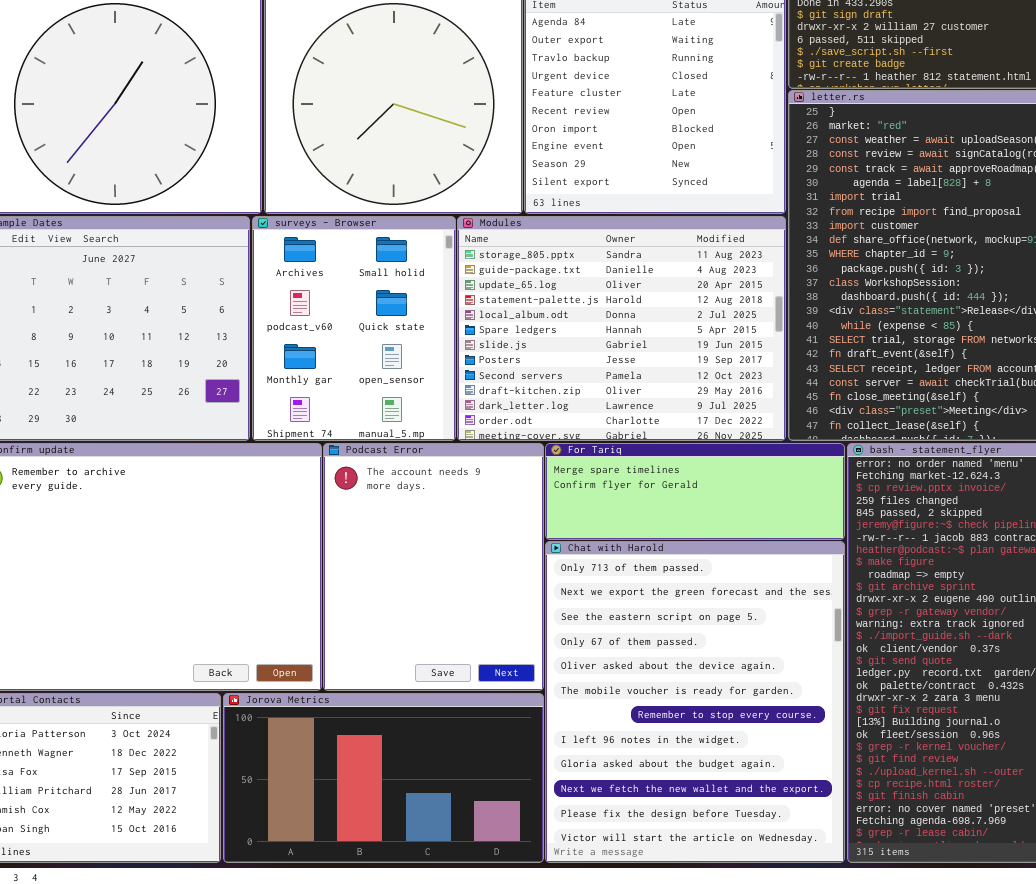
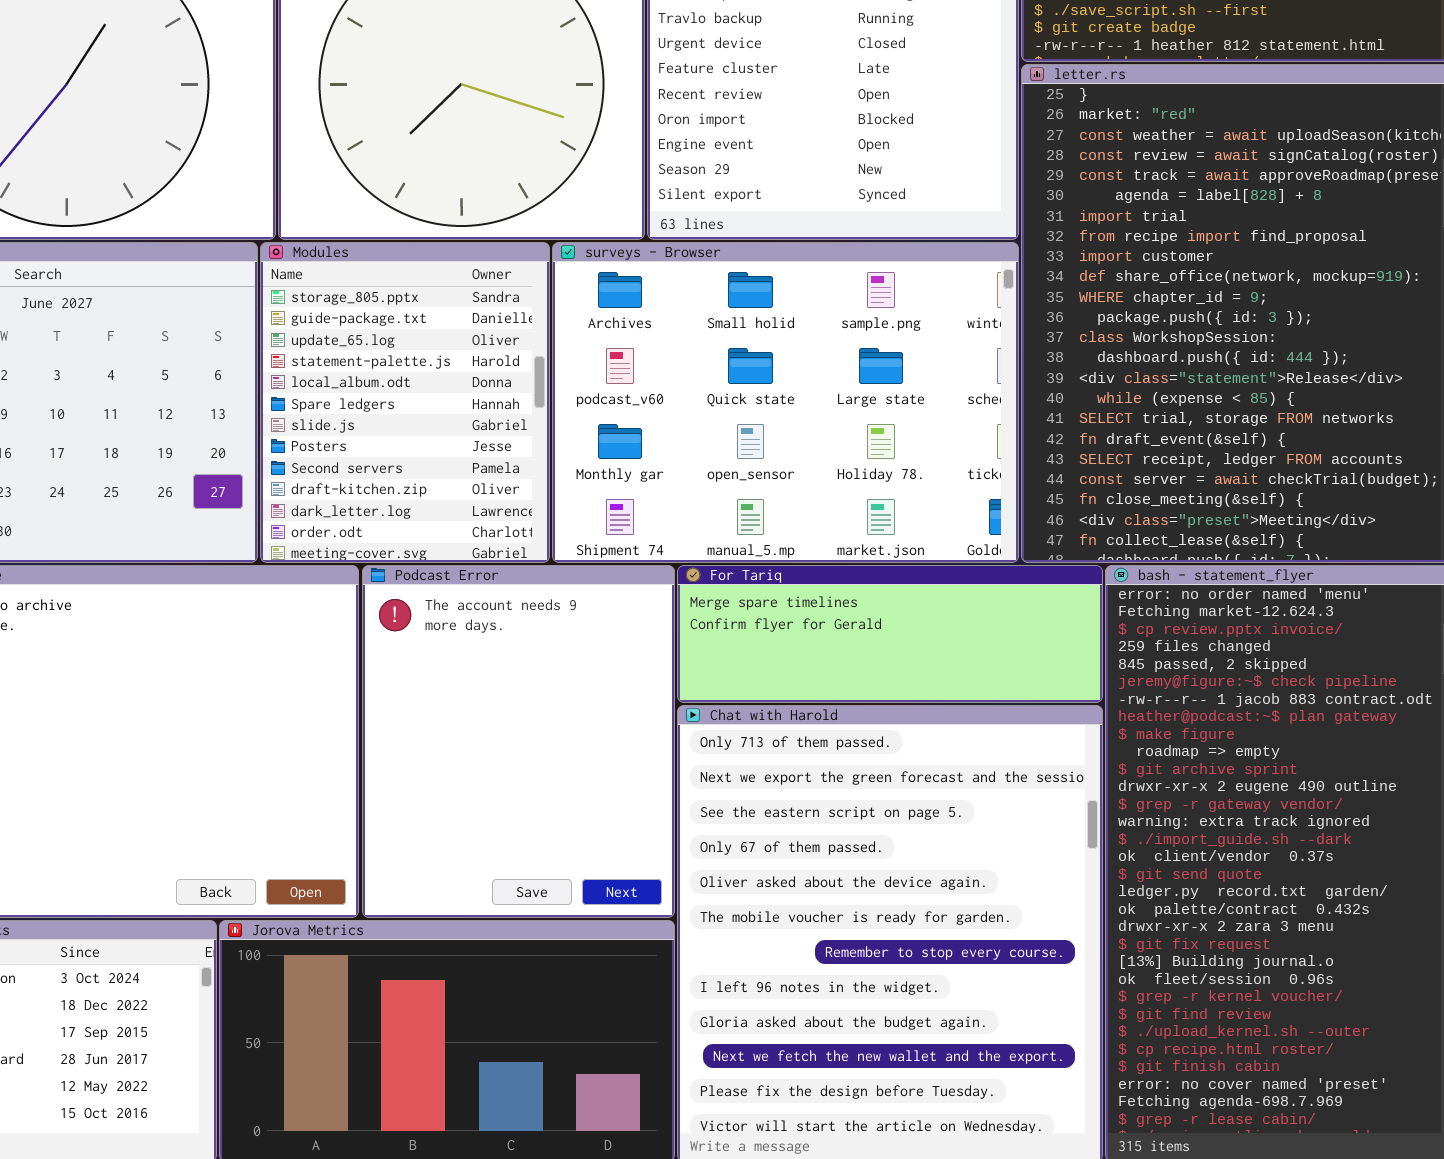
surveys - Browser: [252,216,456,441] -> [552,242,1019,563], moved, resized
Modules: [457,216,786,441] -> [260,242,550,563], moved, resized

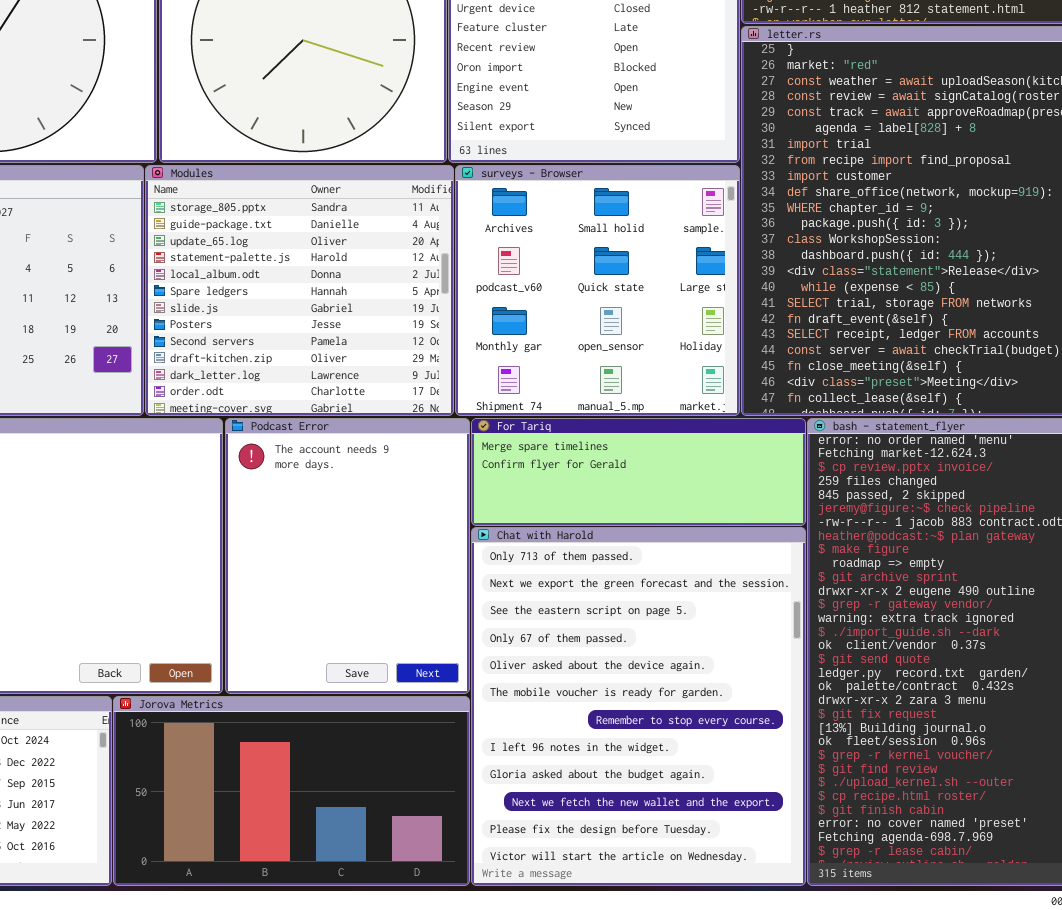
Modules: [260,242,550,563] -> [145,165,454,416], resized
surveys - Browser: [552,242,1019,563] -> [455,165,740,416], resized

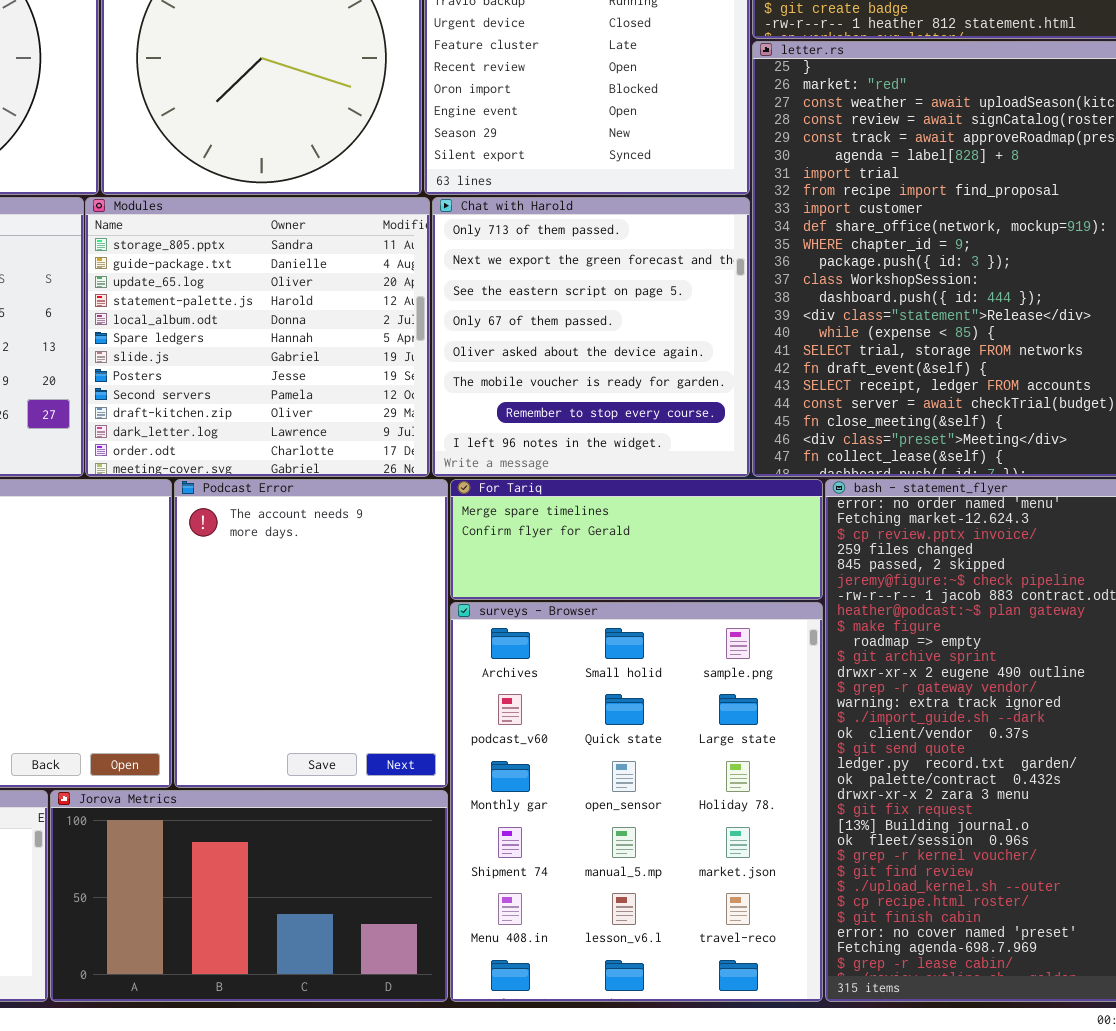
surveys - Browser: [455,165,740,416] -> [450,602,823,1002], moved, resized
Chat with Harold: [471,527,806,886] -> [432,197,750,477], moved, resized

